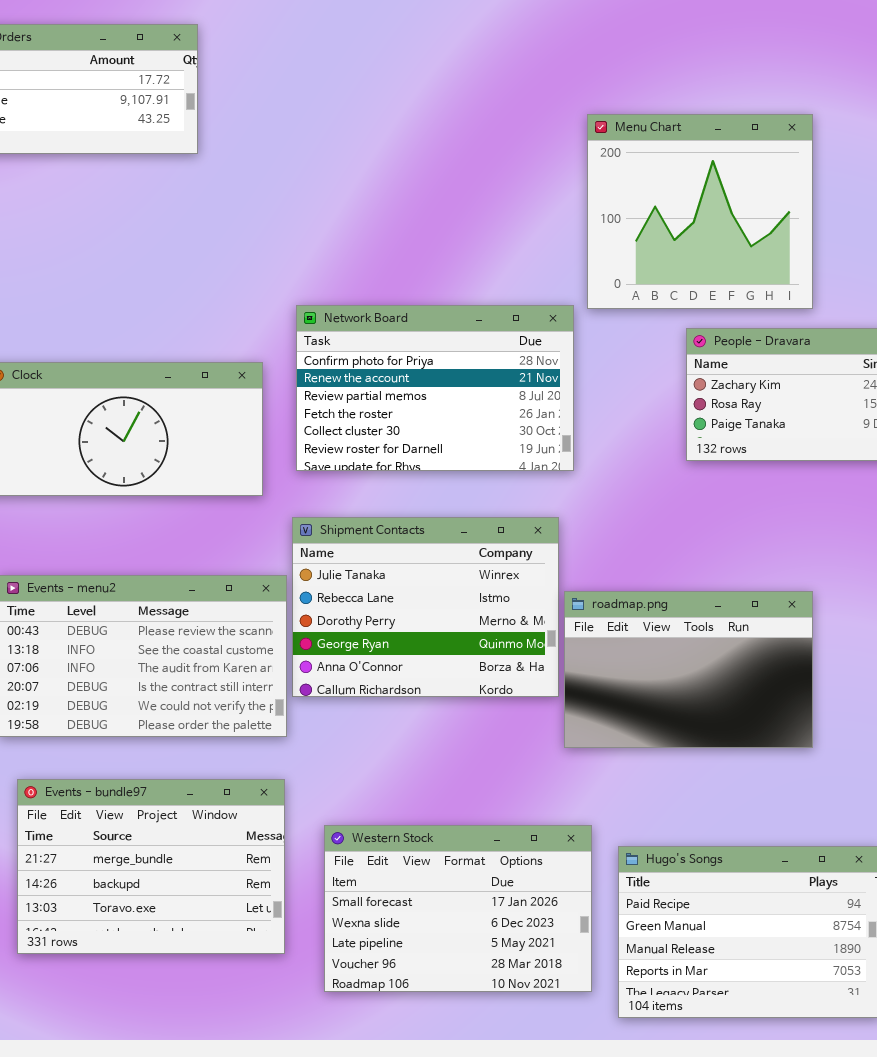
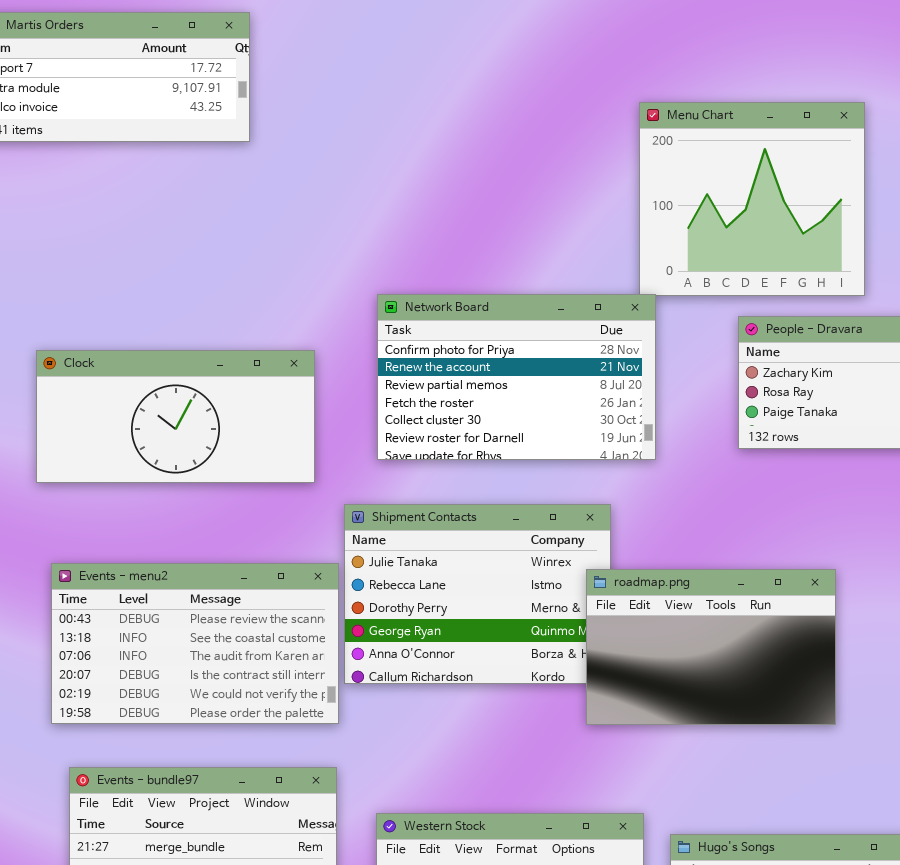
Network Board: [296,305,574,471] -> [377,294,656,460], moved
roadmap.png: [564,591,813,748] -> [586,569,836,725], moved

